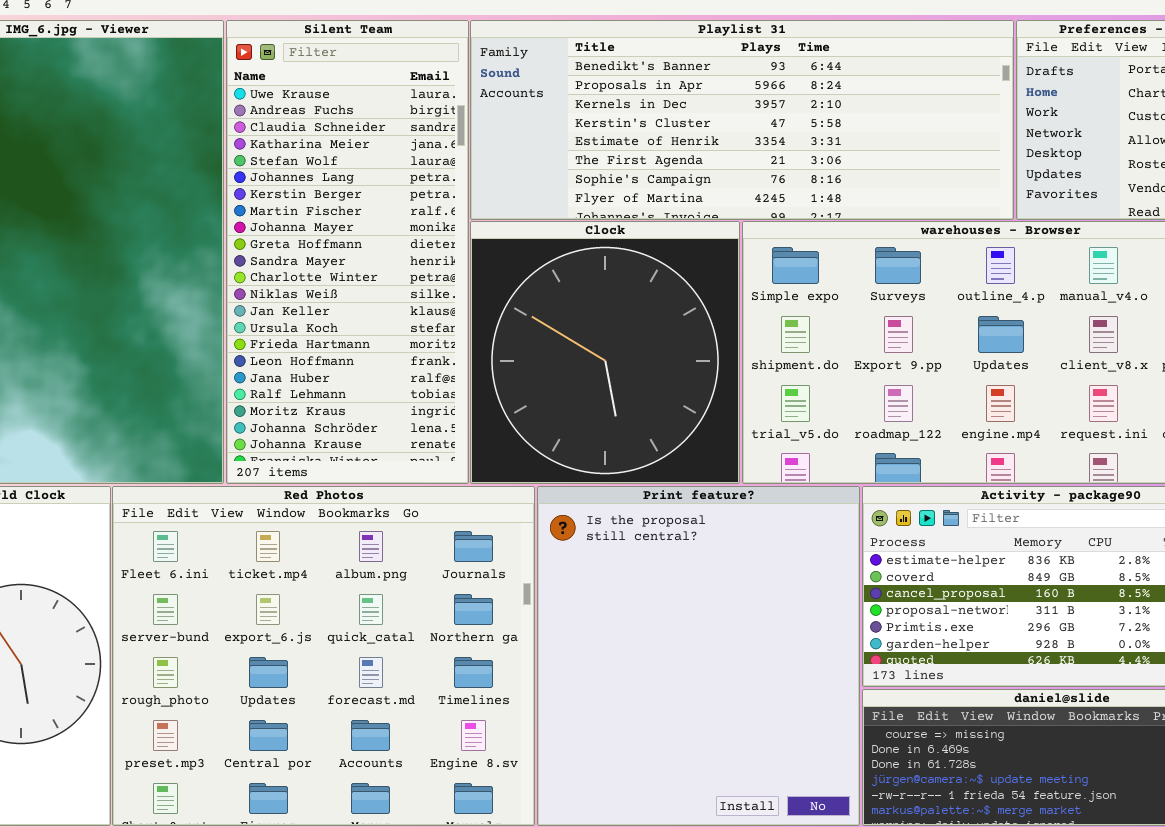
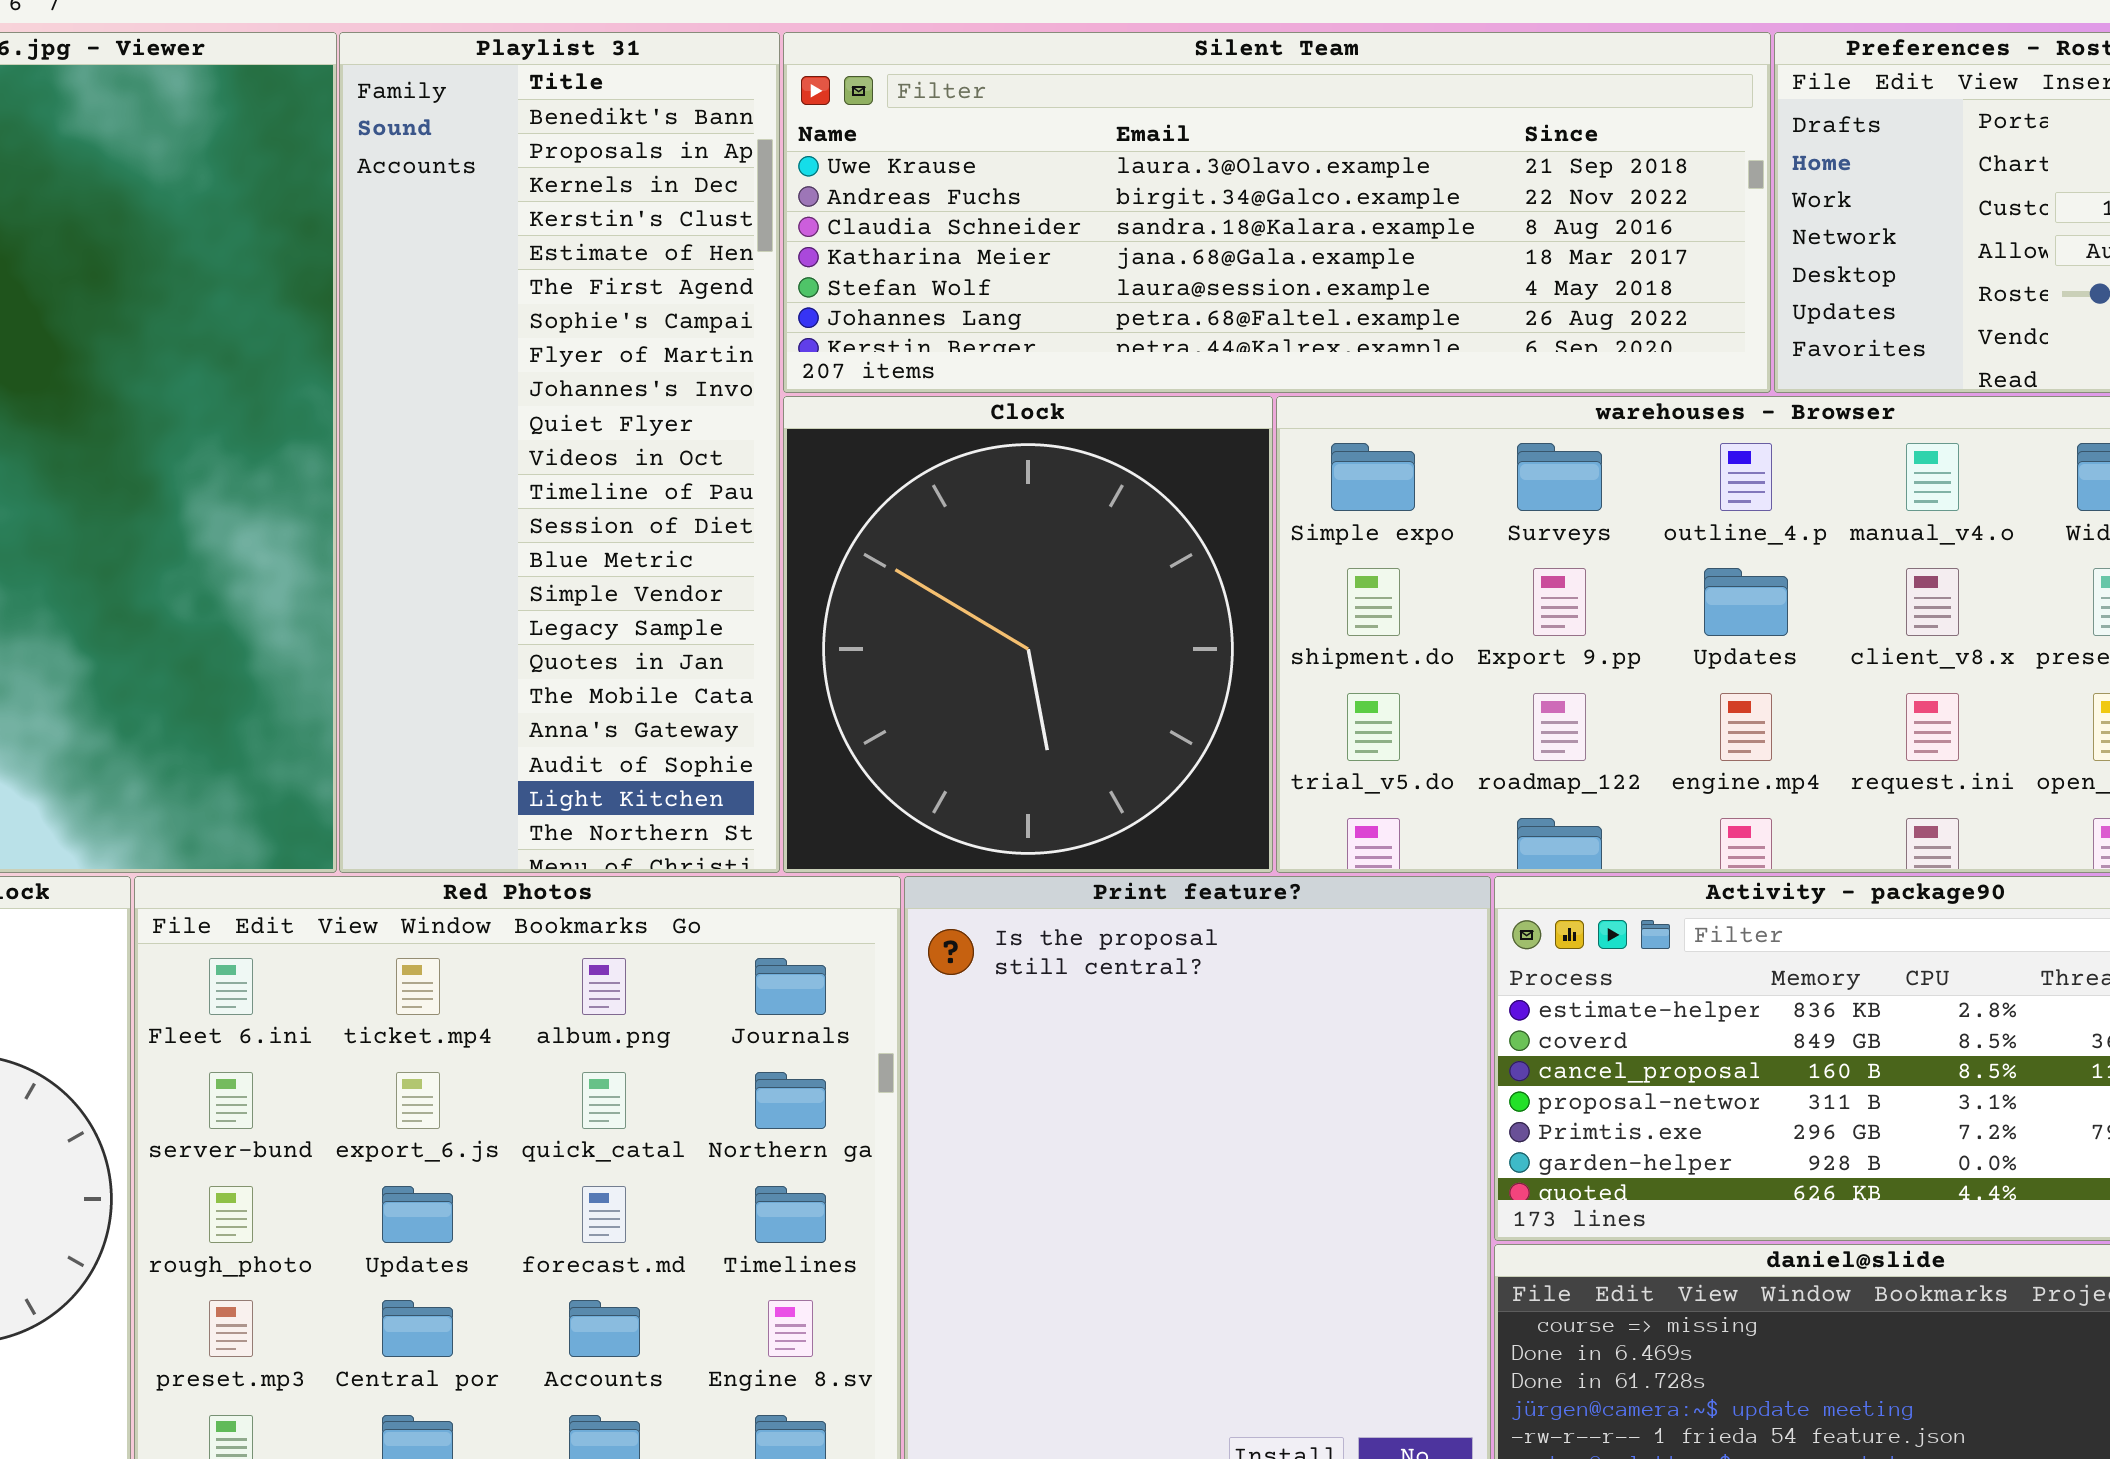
Silent Team: [226,20,469,484] -> [783,32,1771,393], moved, resized
Playlist 31: [470,20,1014,220] -> [339,32,780,873], moved, resized

